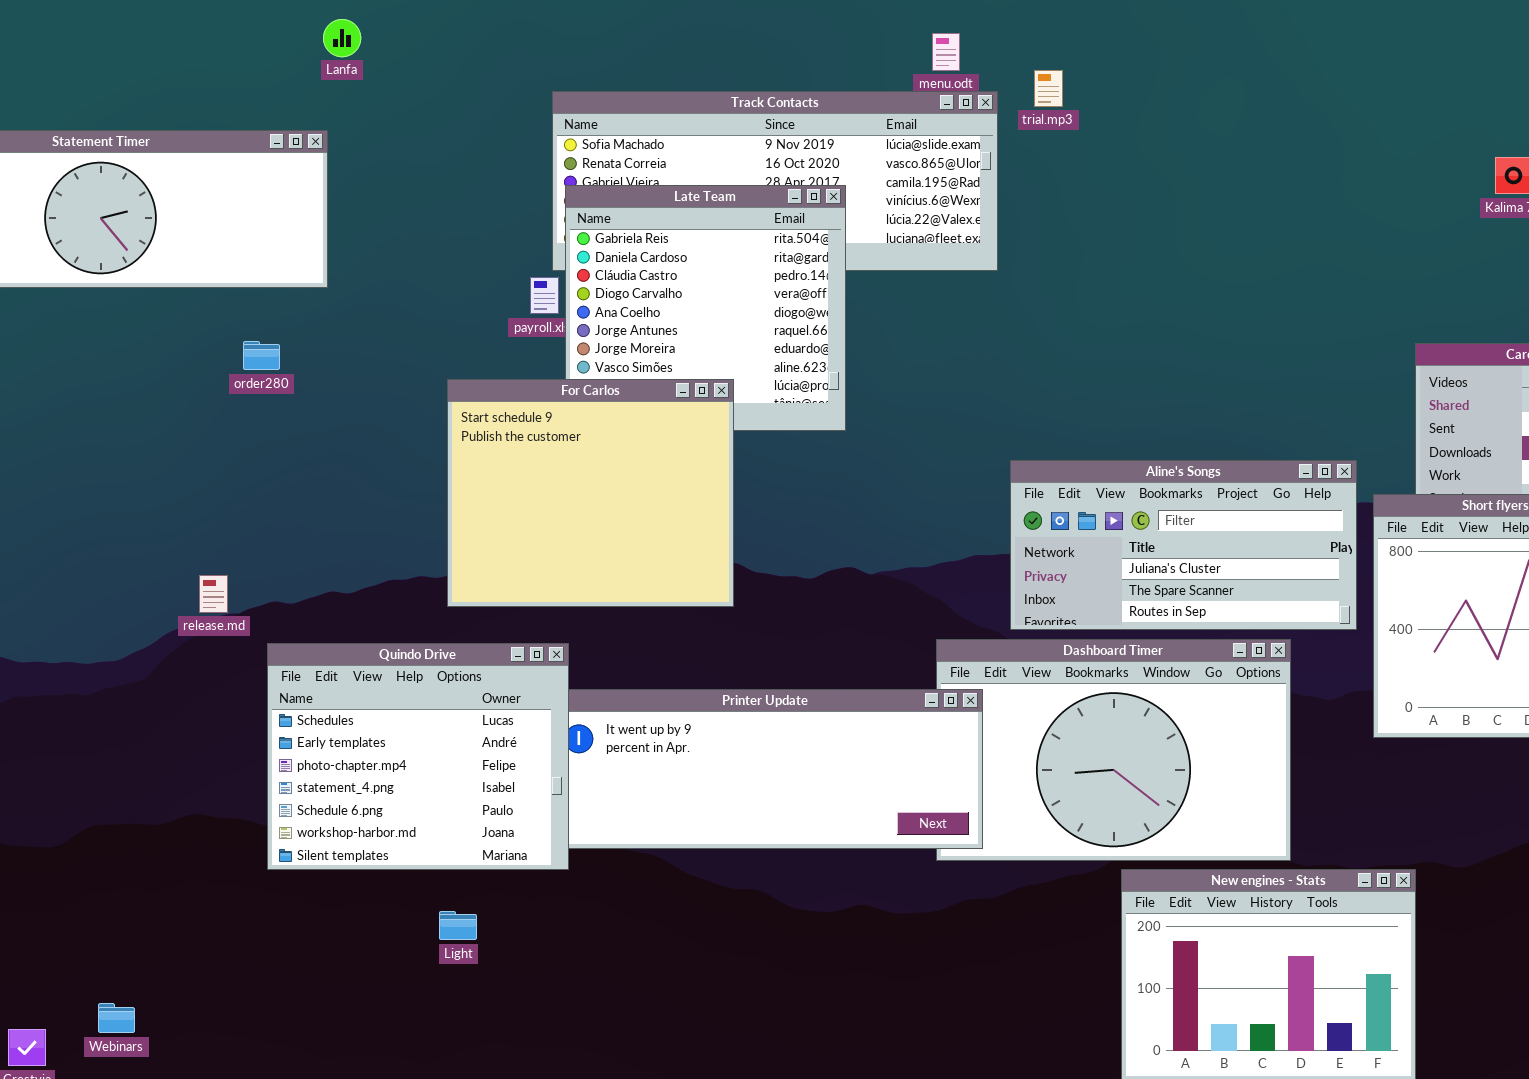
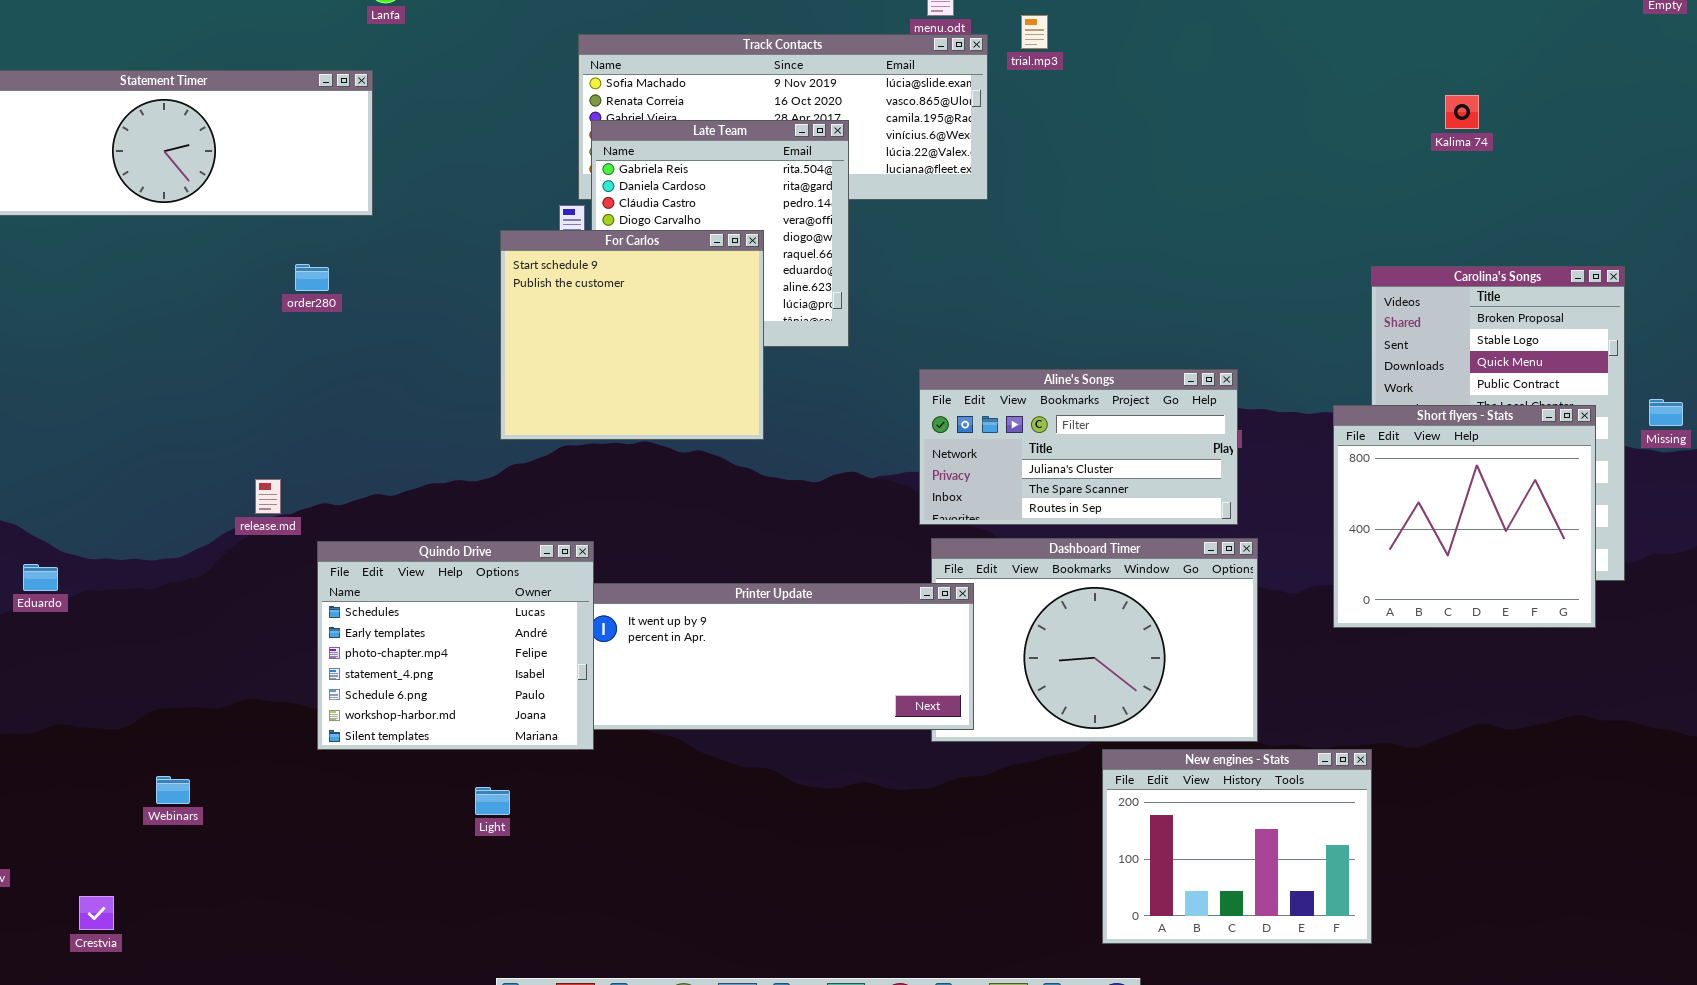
For Carlos: [447,379,734,607] -> [500,230,764,440], moved
Aline's Songs: [1010,460,1357,630] -> [919,369,1238,525], moved
Webinars: [98,1003,135,1033] -> [156,776,190,804], moved

